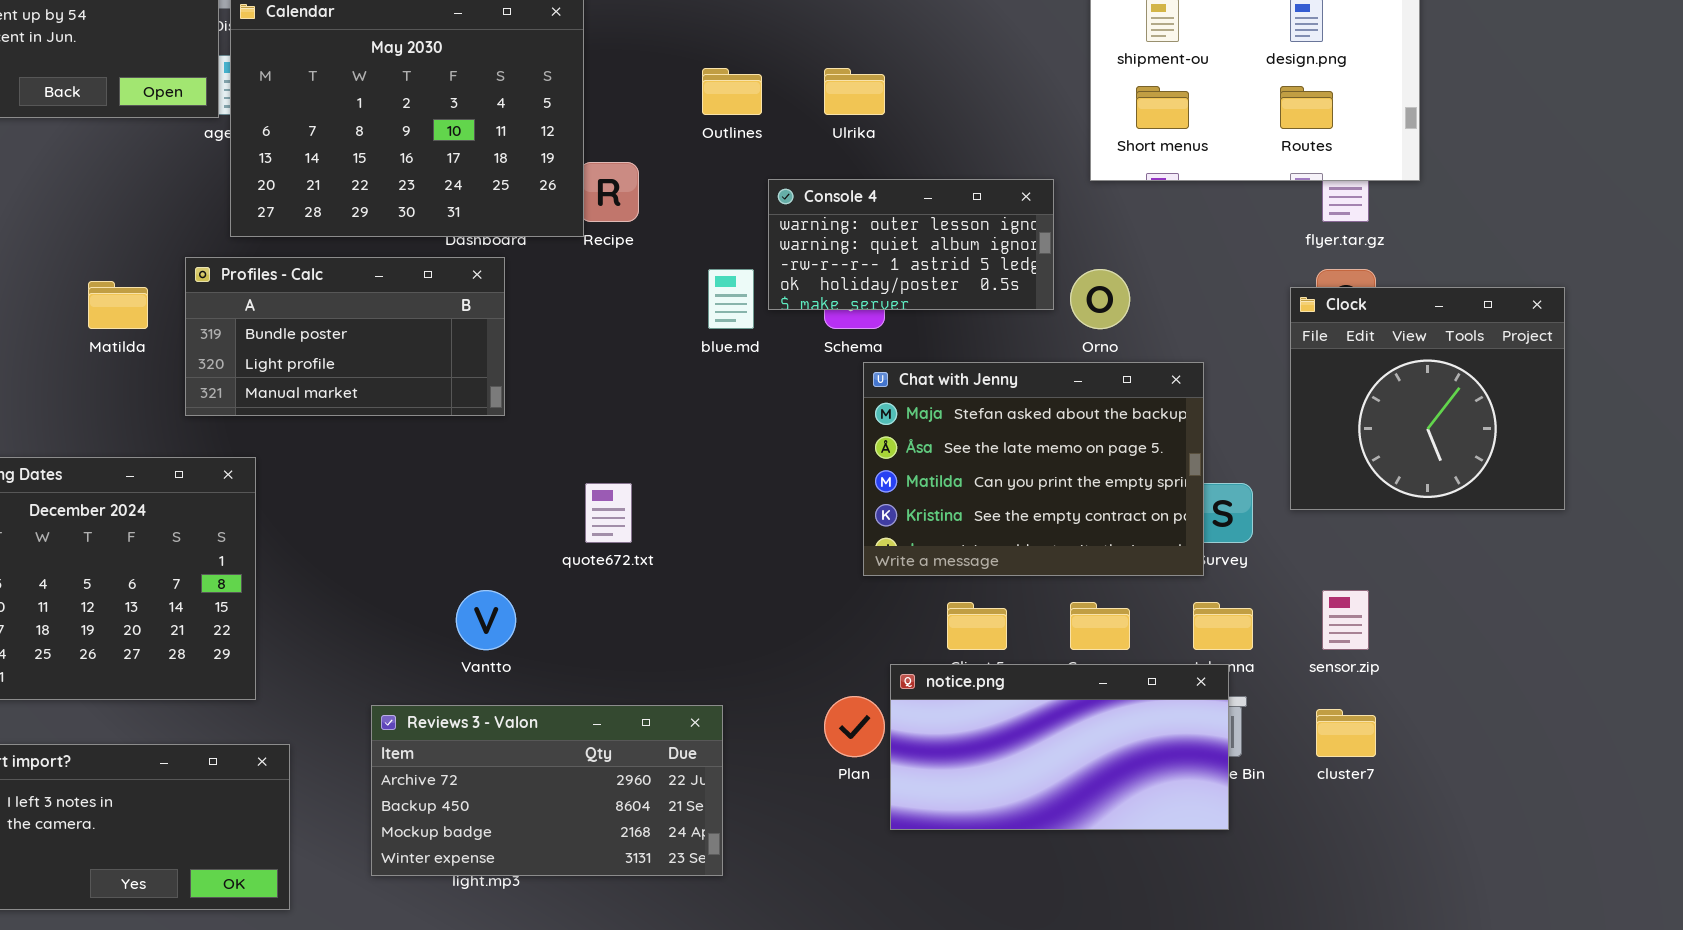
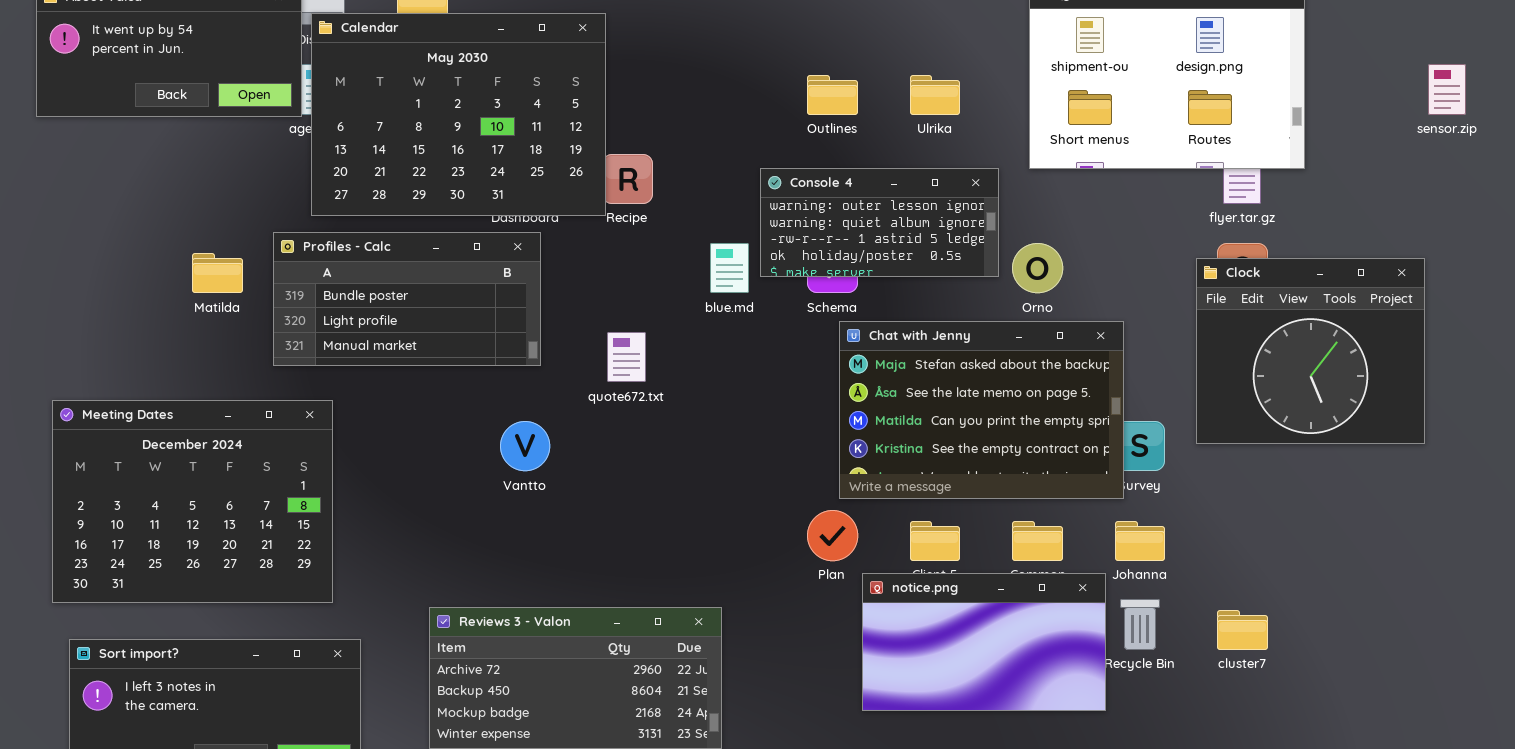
Outlines: [702,68,762,115] -> [807,75,858,115], moved
Ulrika: [824,68,885,115] -> [910,75,960,115], moved
quote672.txt: [585,483,632,543] -> [607,332,646,382], moved
Vantto: [456,590,516,650] -> [500,421,550,471], moved
sensor.zip: [1322,590,1369,650] -> [1428,64,1466,115], moved
notice.png: [890,664,1229,830] -> [862,573,1106,711], resized
Plan: [824,696,885,757] -> [807,510,858,561], moved

